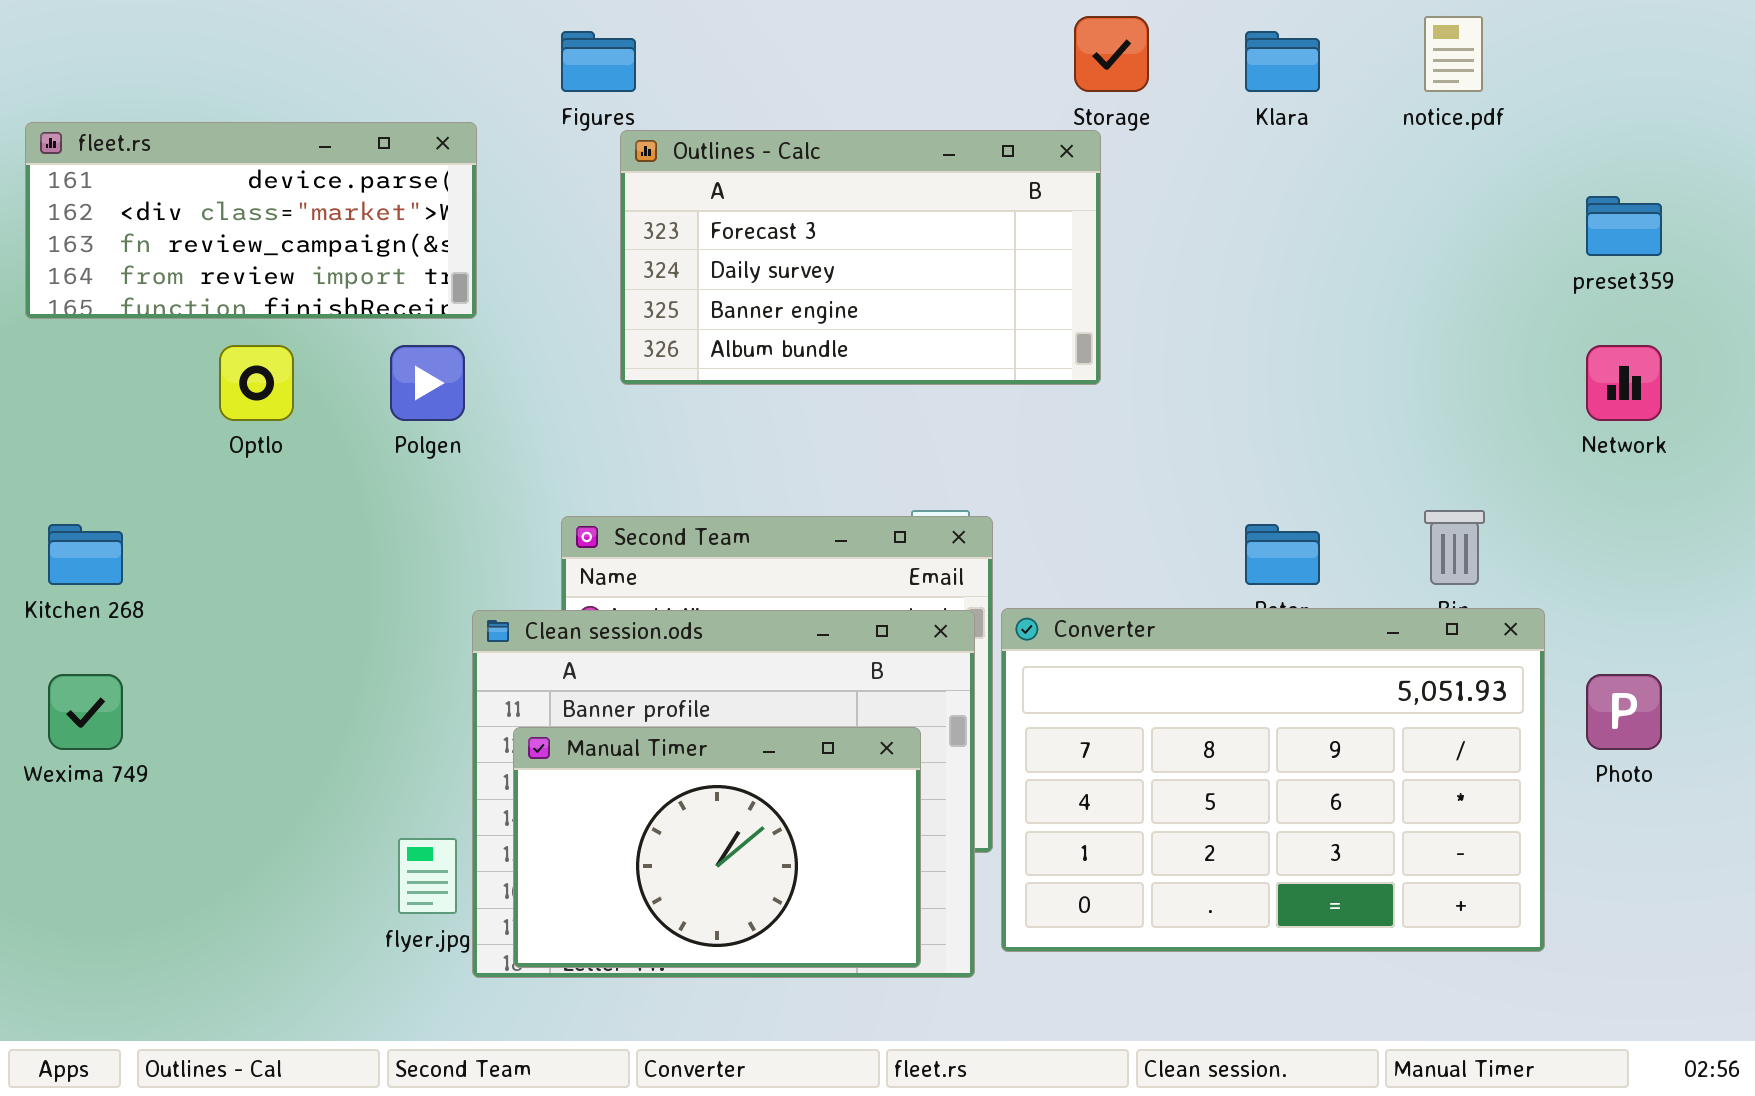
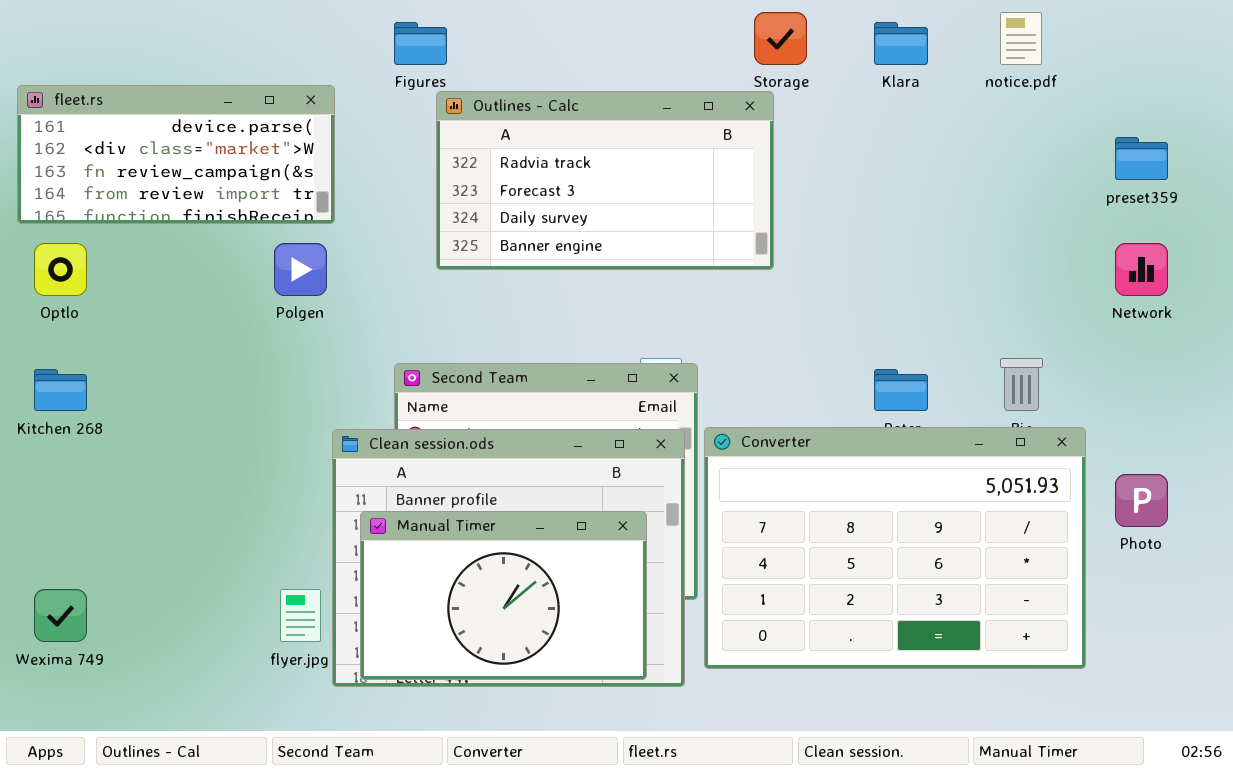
Outlines - Calc: [620,130,1101,385] -> [436,91,774,270], scrolled up 1 row
Optlo: [219,345,294,421] -> [34,243,87,296], moved
Wexima 749: [48,674,123,750] -> [34,589,87,642], moved

